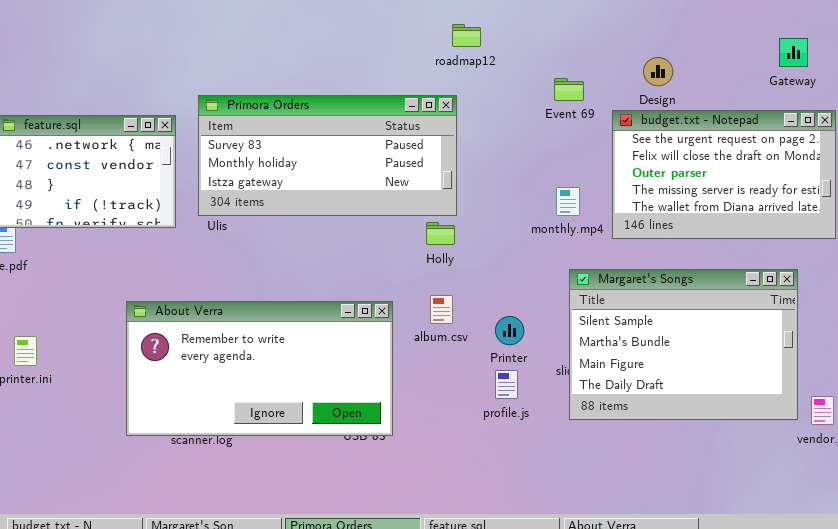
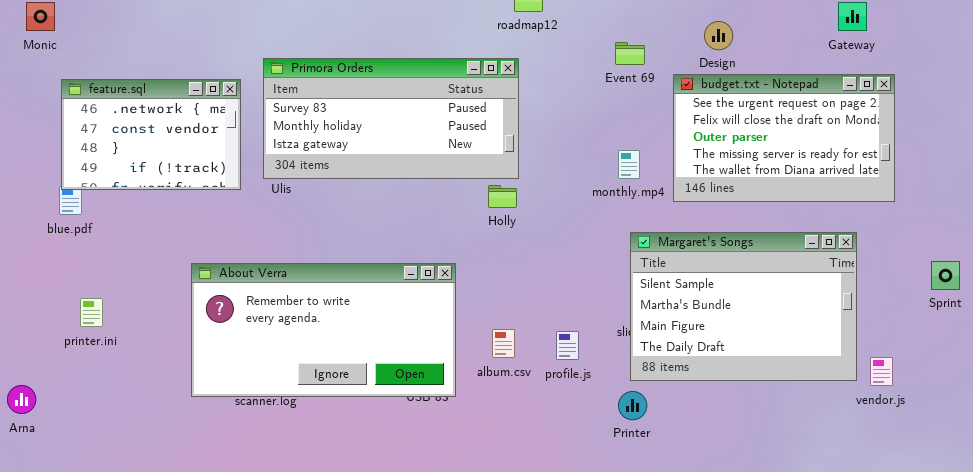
album.csv: [430,295,453,324] -> [492,329,515,358], moved
Printer: [495,316,524,345] -> [618,391,647,420], moved

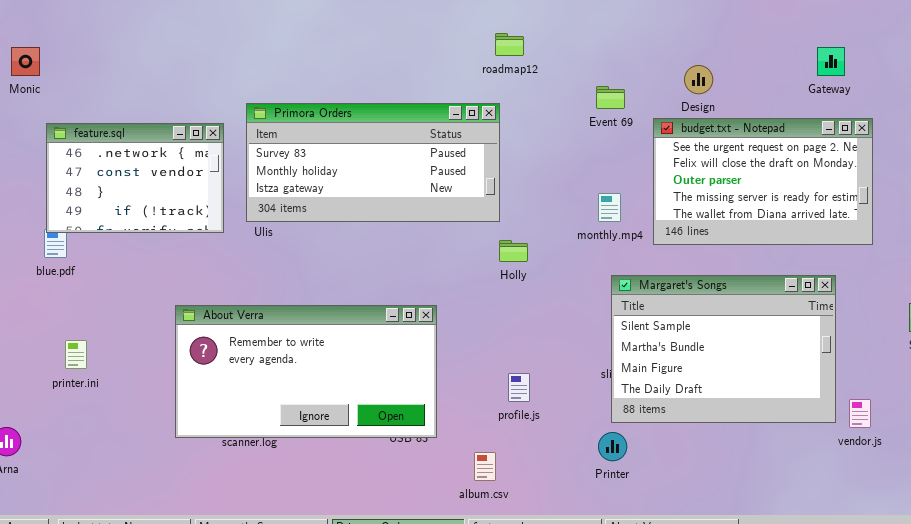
Holly: [488,185,517,208] -> [499,240,528,262], moved
album.csv: [492,329,515,358] -> [474,452,496,481], moved
profile.js: [556,331,579,360] -> [508,373,530,402], moved

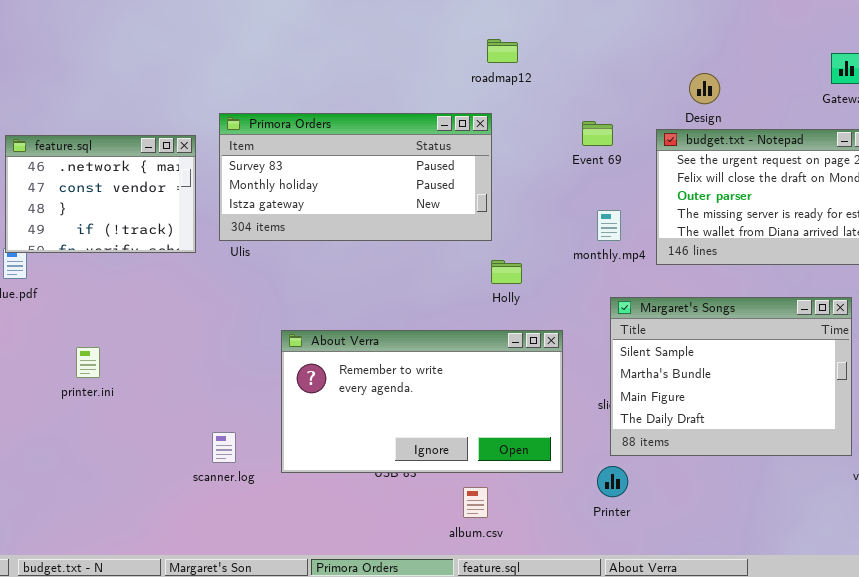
Event 69: [596,86,625,109] -> [582,121,613,146], moved
About Verra: [175,305,437,438] -> [281,330,563,473], moved
printer.ini: [65,340,87,369] -> [76,347,100,378], moved

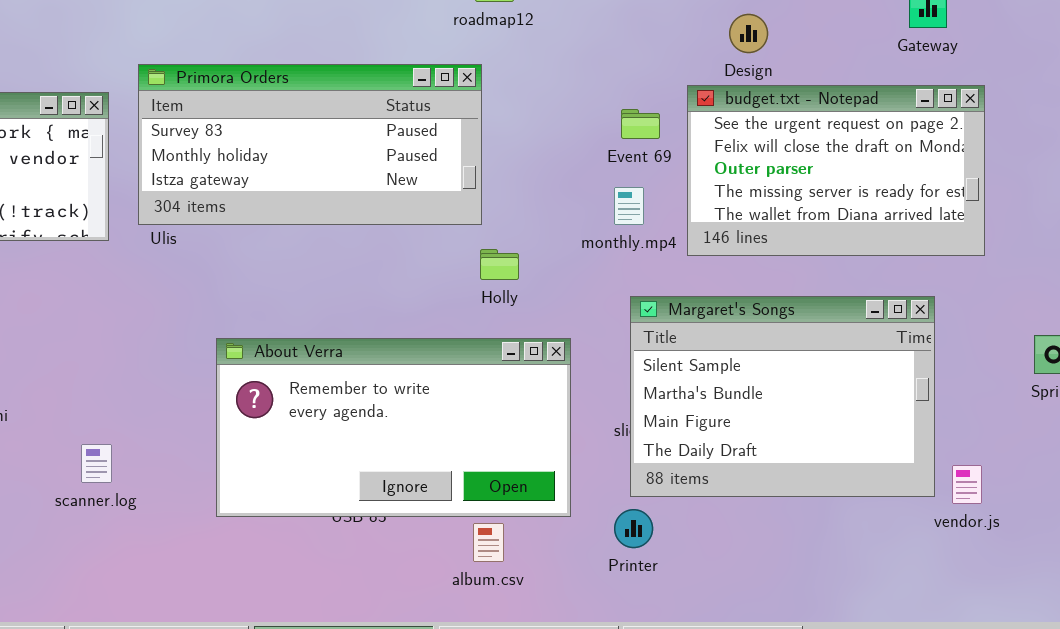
Event 69: [582,121,613,146] -> [621,109,660,139], moved
scanner.log: [212,432,236,463] -> [81,444,112,483], moved
album.csv: [463,487,488,518] -> [473,523,504,562], moved

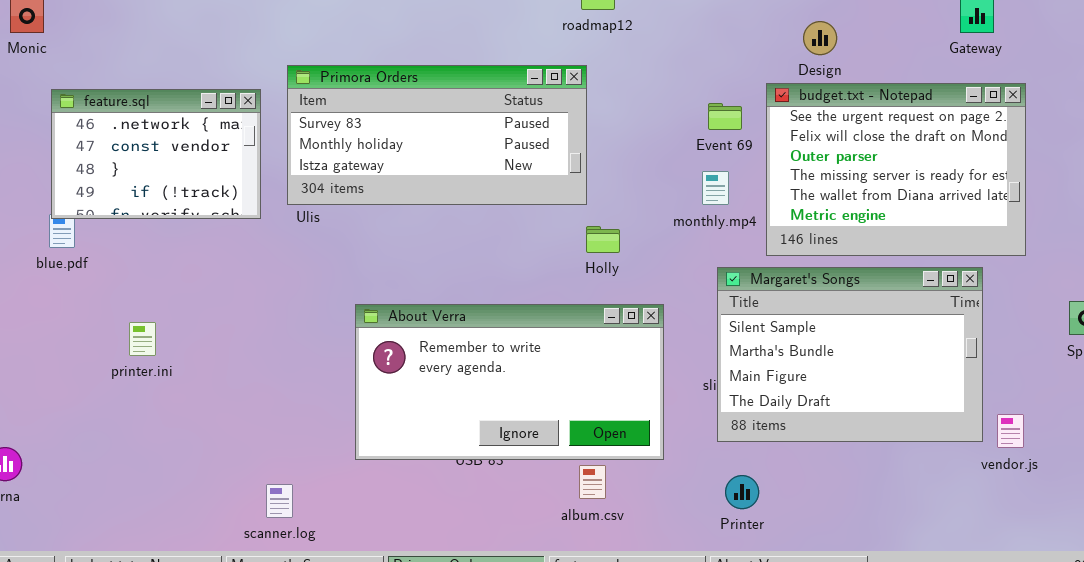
budget.txt - Notepad: [687,85,985,256] -> [766,83,1026,256], resized
scanner.log: [81,444,112,483] -> [266,484,293,518], moved
Printer: [614,509,653,548] -> [725,475,759,509], moved

